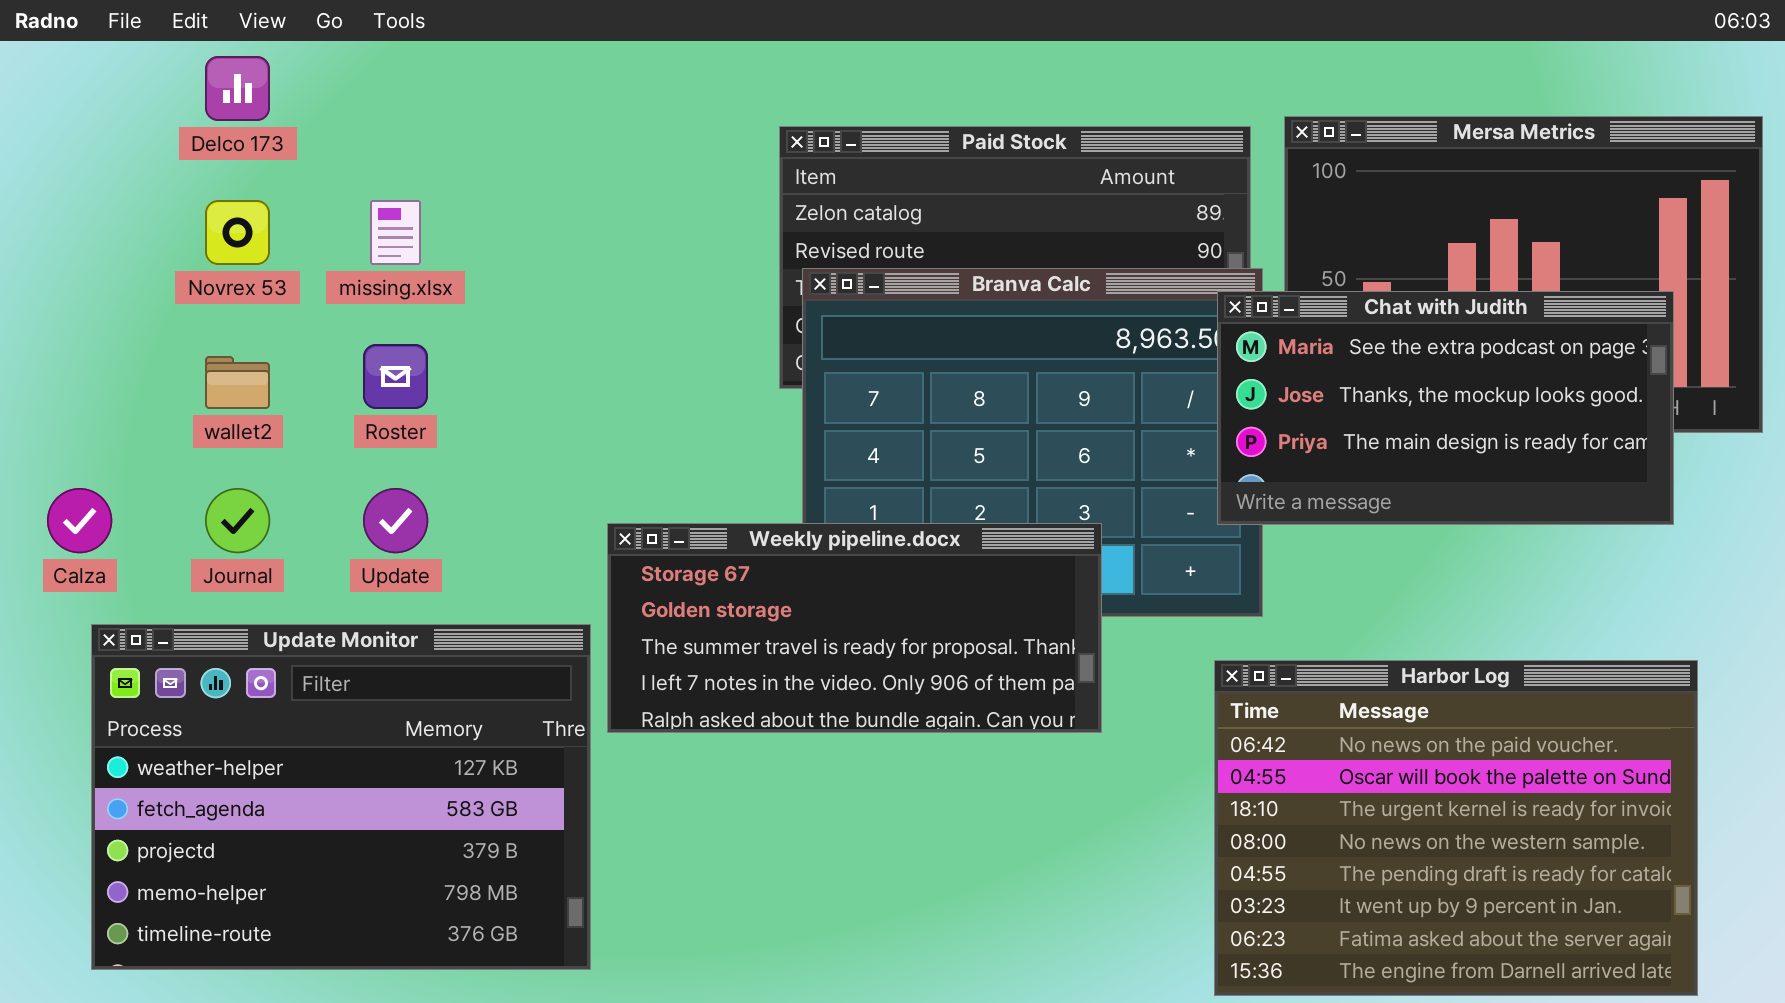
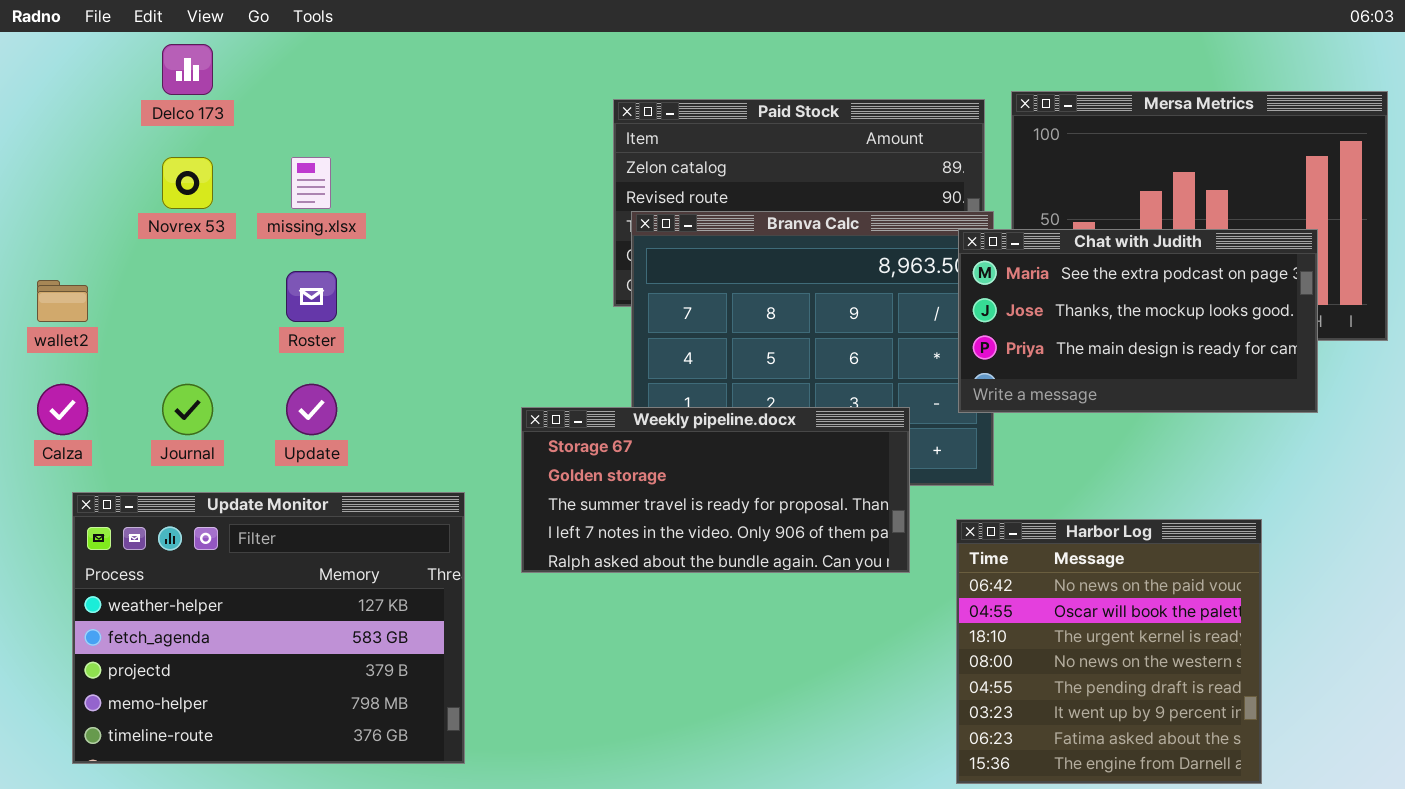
wallet2: [205,356,270,409] -> [37,280,88,322], moved
Weekly pipeline.docx: [607,523,1102,733] -> [521,407,910,573], moved
Harbor Log: [1214,660,1698,996] -> [956,519,1262,784], resized

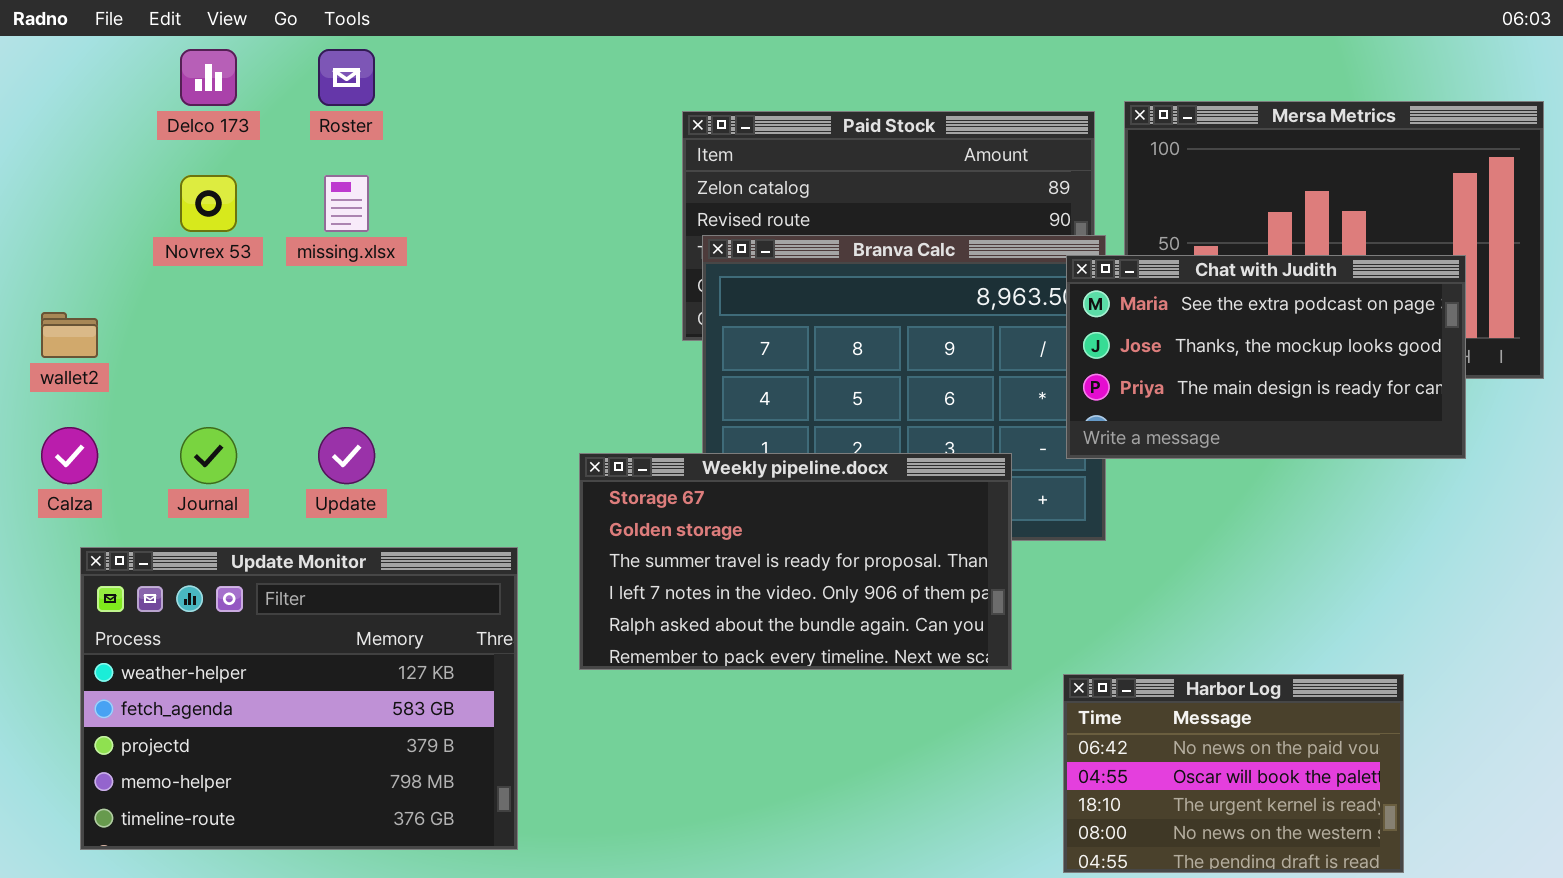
Roster: [286,271,337,322] -> [318,49,375,106], moved
Weekly pipeline.docx: [521,407,910,573] -> [579,453,1012,670], resized
Harbor Log: [956,519,1262,784] -> [1063,674,1404,873], resized

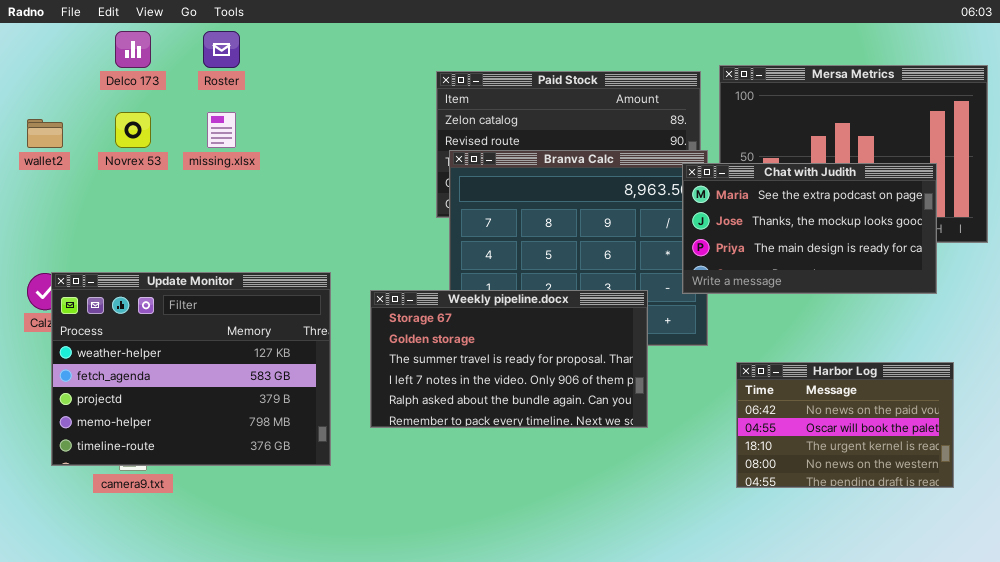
wallet2: [41,312,98,358] -> [27,119,63,148], moved
Update Monitor: [80,547,518,850] -> [51,272,331,466], moved
Harbor Log: [1063,674,1404,873] -> [736,362,954,488], moved

